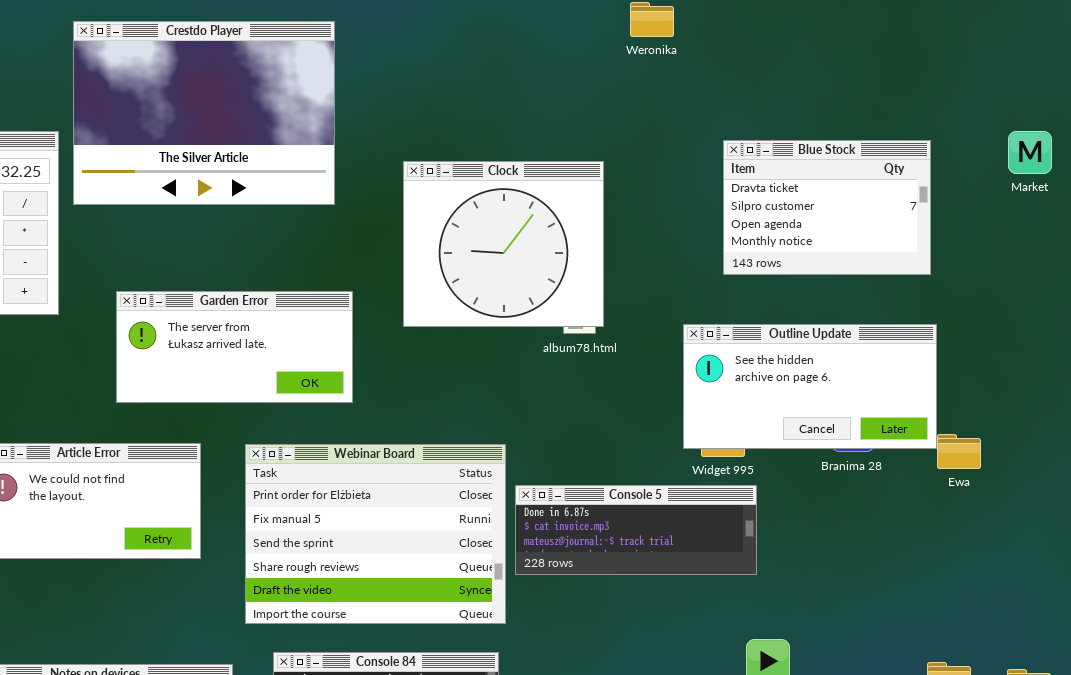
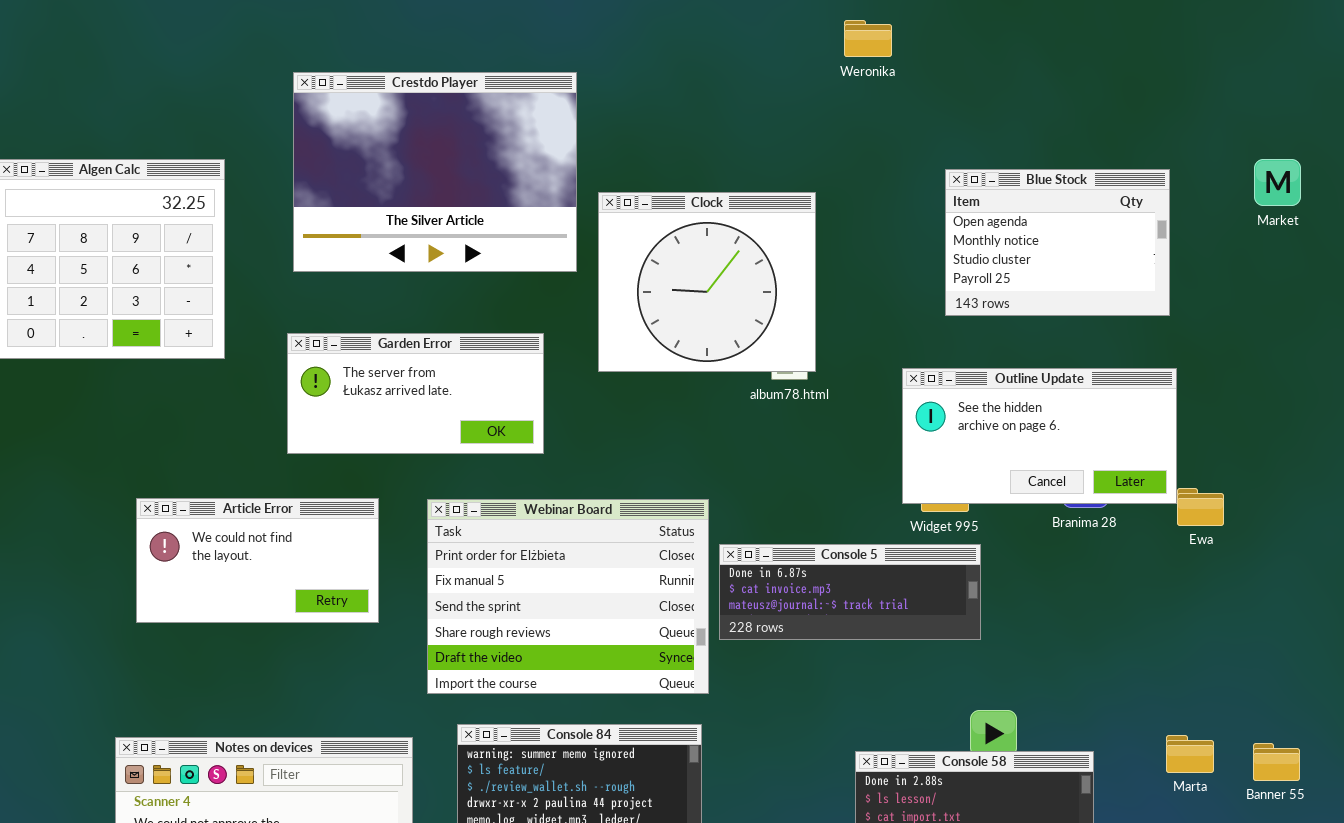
Crestdo Player: [73,21,335,205] -> [293,72,577,272], moved
Blue Stock: [723,140,931,275] -> [945,169,1170,316], scrolled down 2 rows

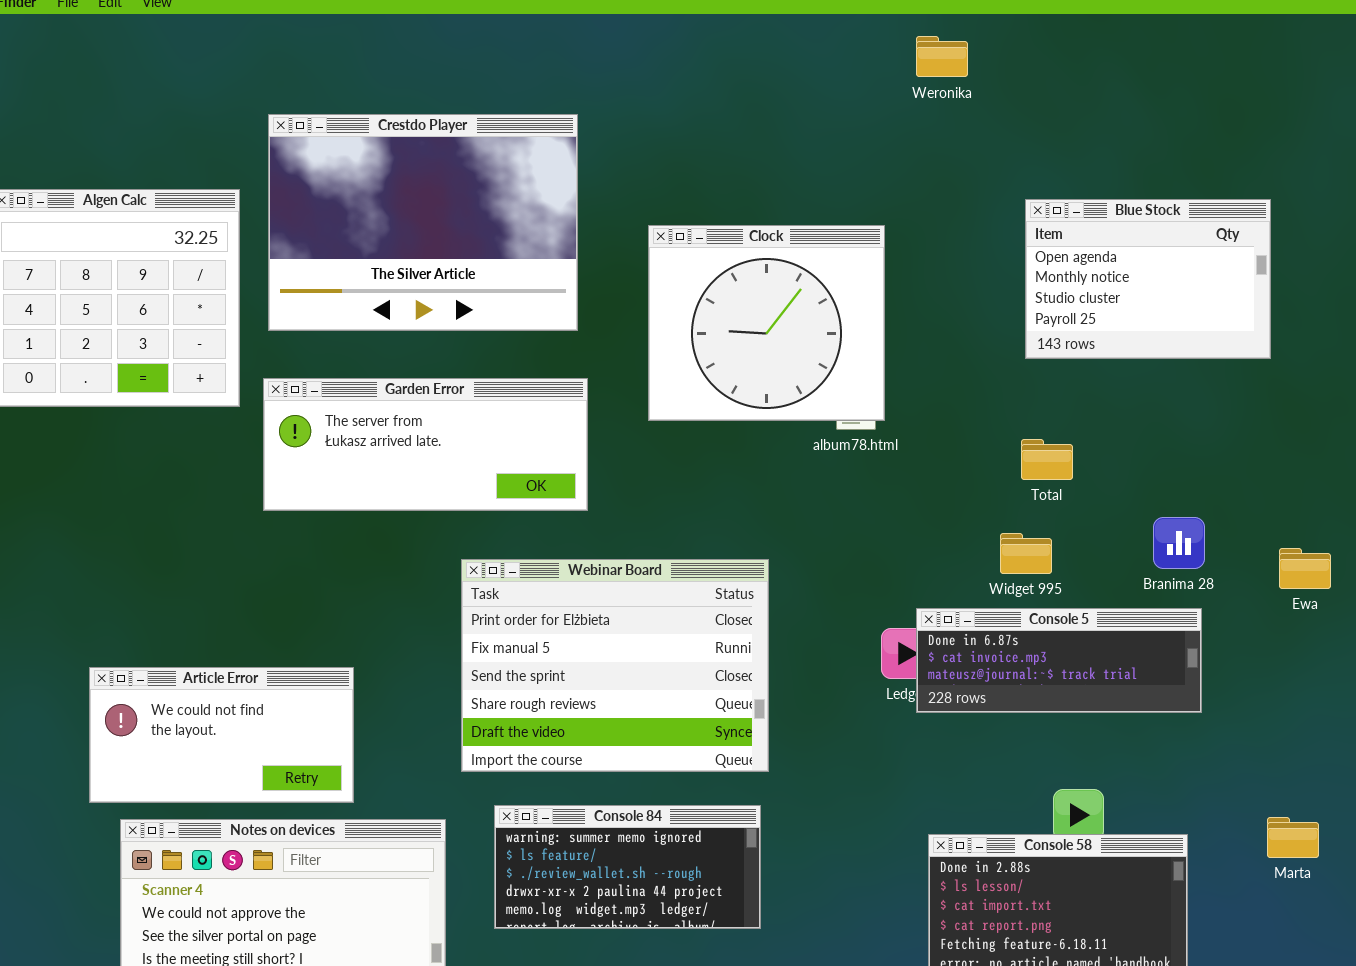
Crestdo Player: [293,72,577,272] -> [268,114,578,331], moved
Garden Error: [287,333,544,454] -> [263,378,588,511], resized
Outline Update: [902,368,1177,504] -> none, closed
Article Error: [136,498,379,623] -> [89,667,354,803], moved
Console 5: [719,544,981,640] -> [916,608,1202,713], moved

